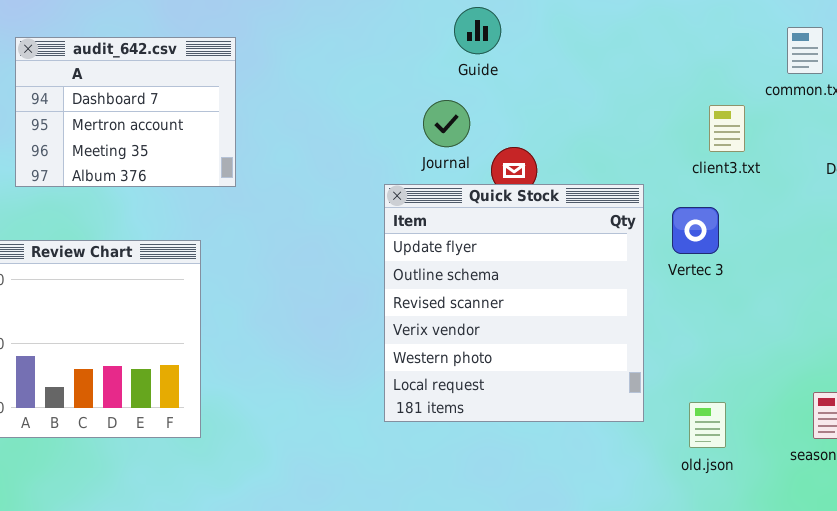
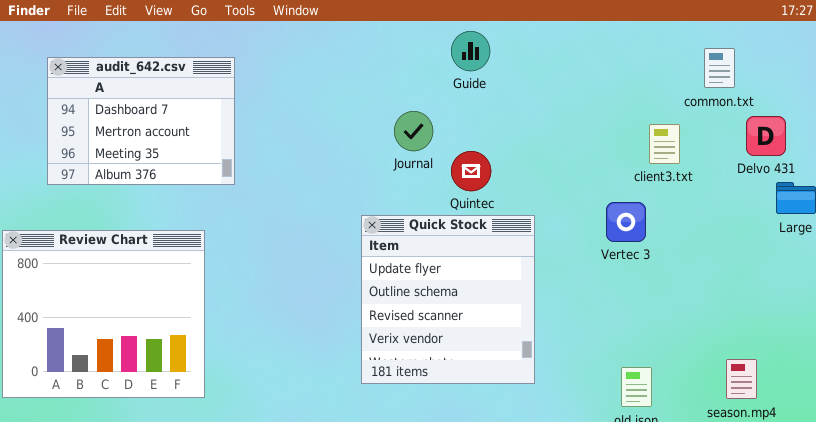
Guide: [454,7,501,54] -> [451,31,490,71], moved
client3.txt: [709,105,745,152] -> [649,124,680,164], moved
Quick Stock: [384,184,644,422] -> [361,215,535,384], resized

